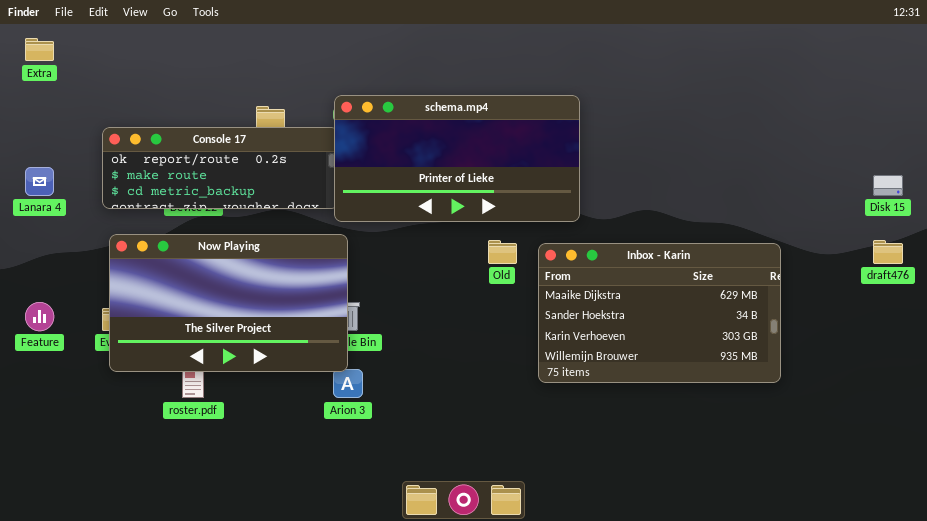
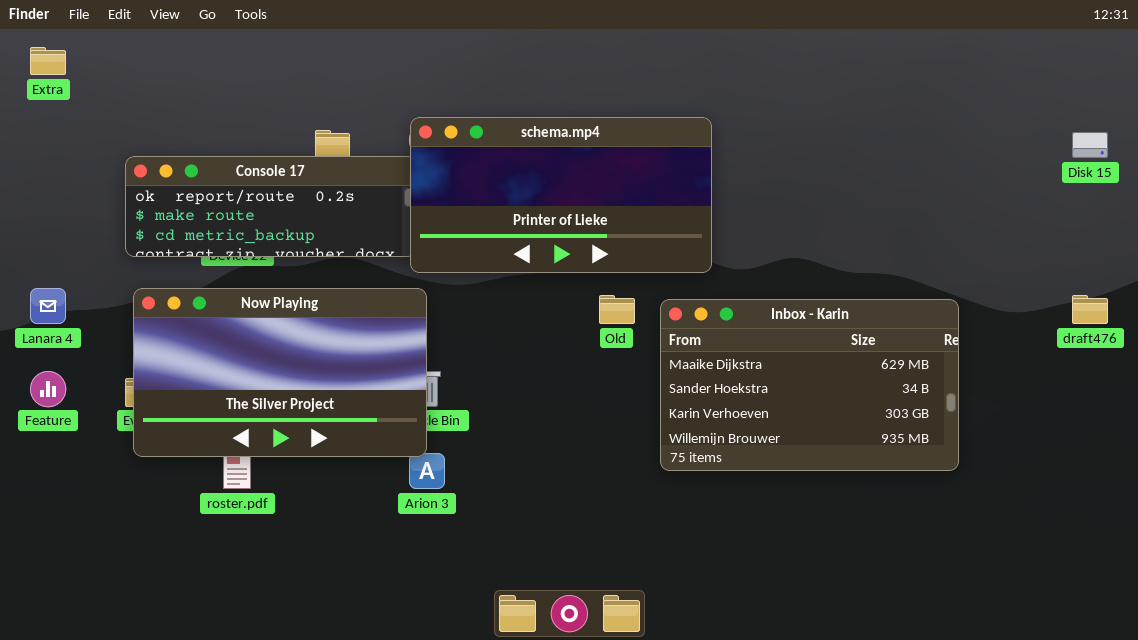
Lanara 4: [25,167,54,196] -> [30,288,66,324], moved
Disk 15: [873,175,903,196] -> [1072,132,1108,158], moved

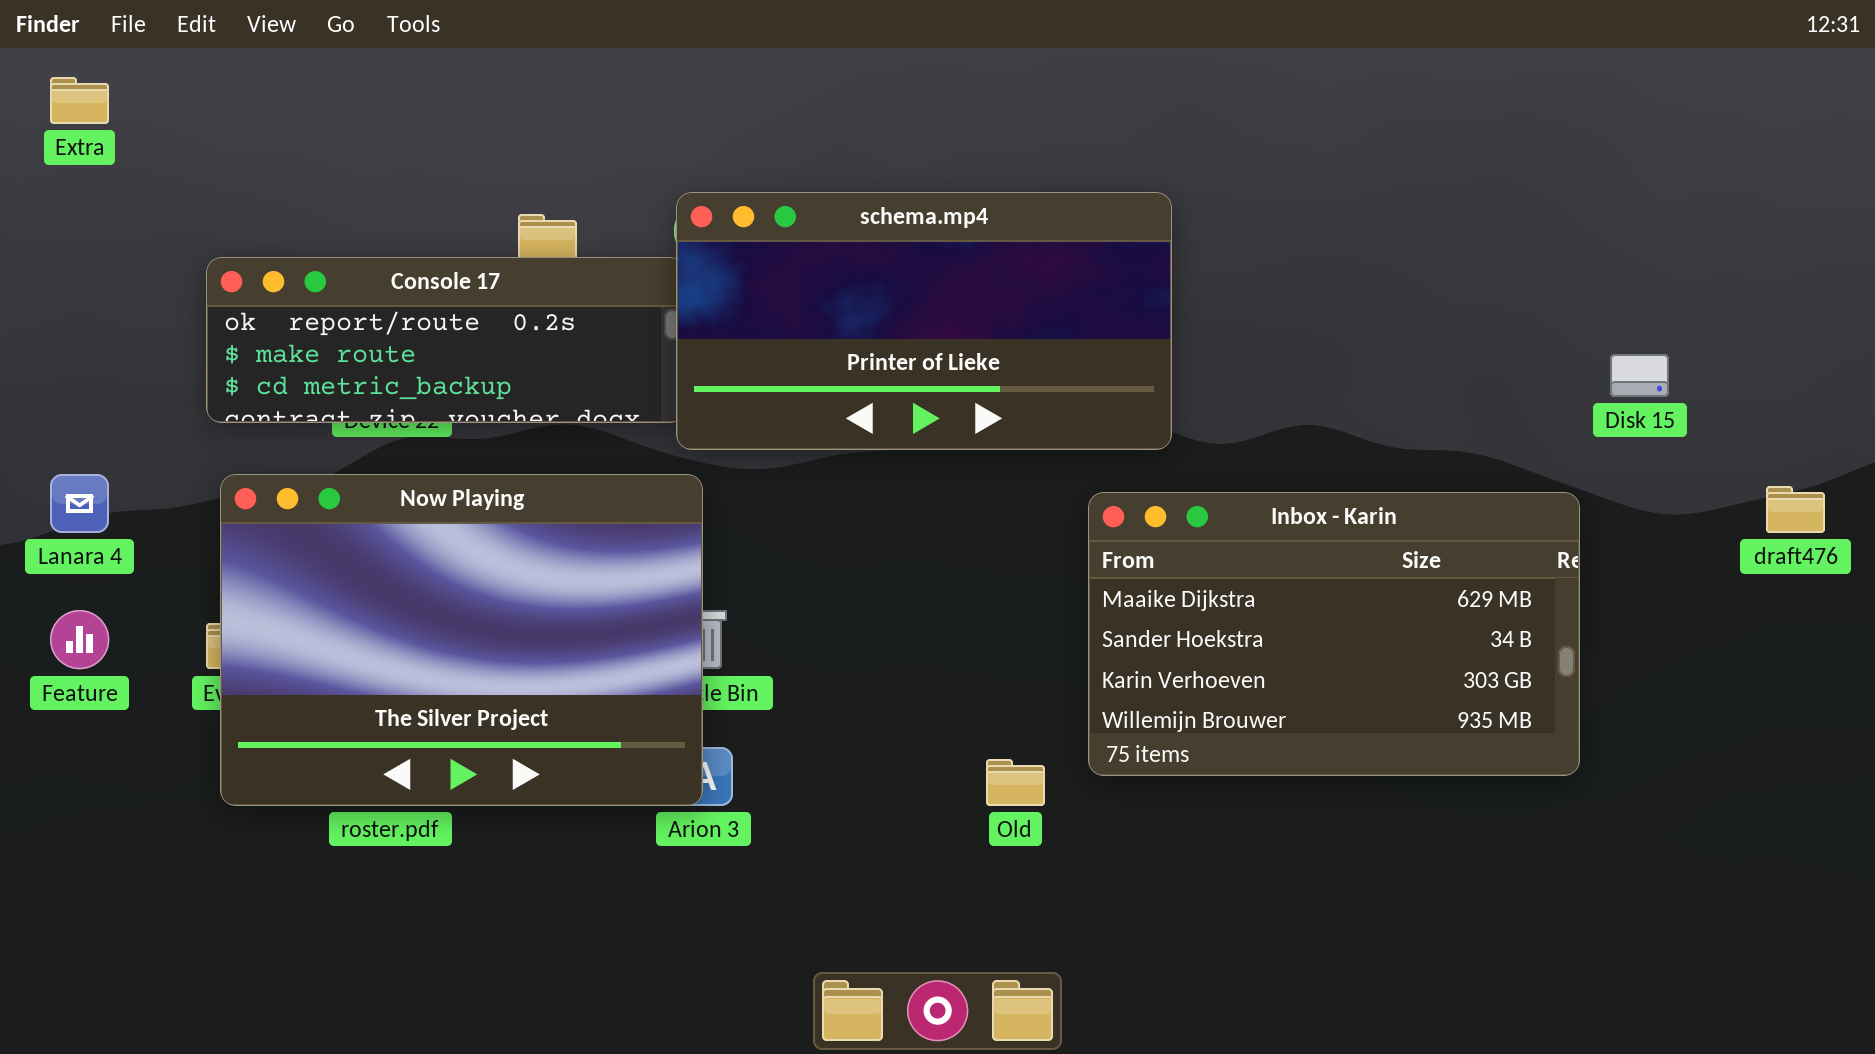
Disk 15: [1072,132,1108,158] -> [1610,354,1669,397], moved
Now Playing: [133,288,427,457] -> [220,474,703,806], resized
Old: [599,295,635,324] -> [986,759,1045,806], moved

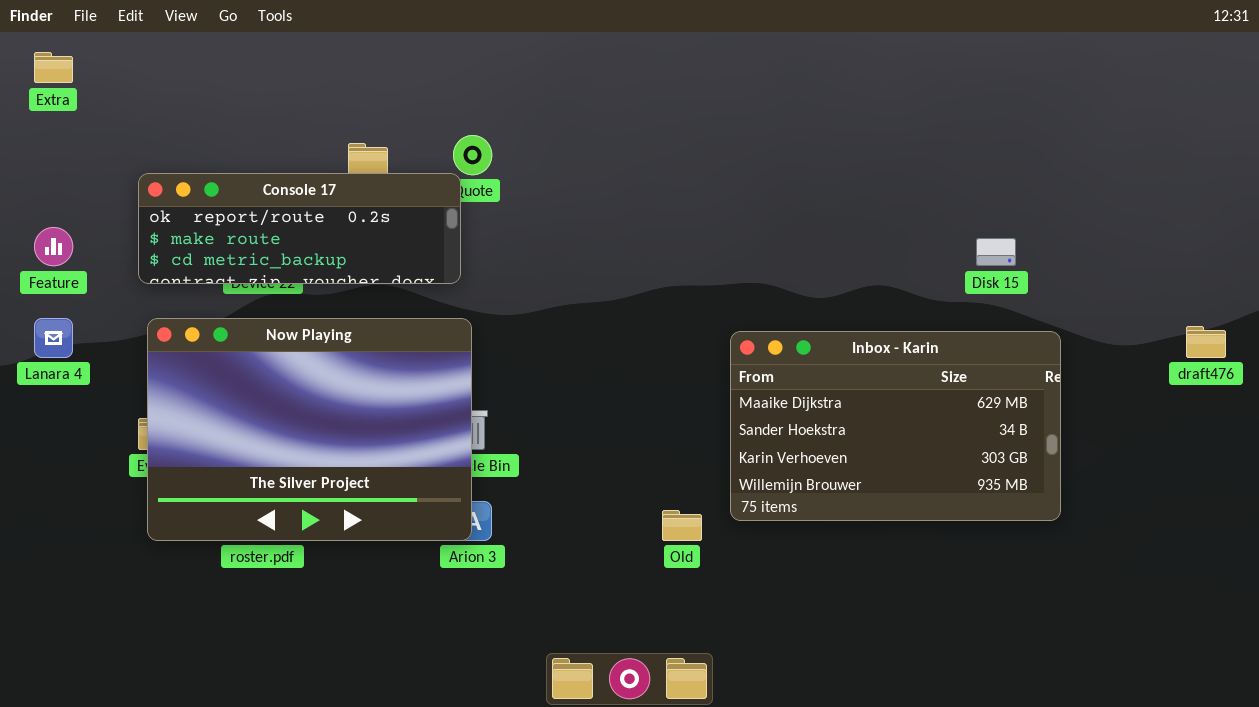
schema.mp4: [676,192,1172,450] -> none, closed
Disk 15: [1610,354,1669,397] -> [976,238,1016,266], moved
Feature: [50,610,109,669] -> [34,227,73,266], moved

